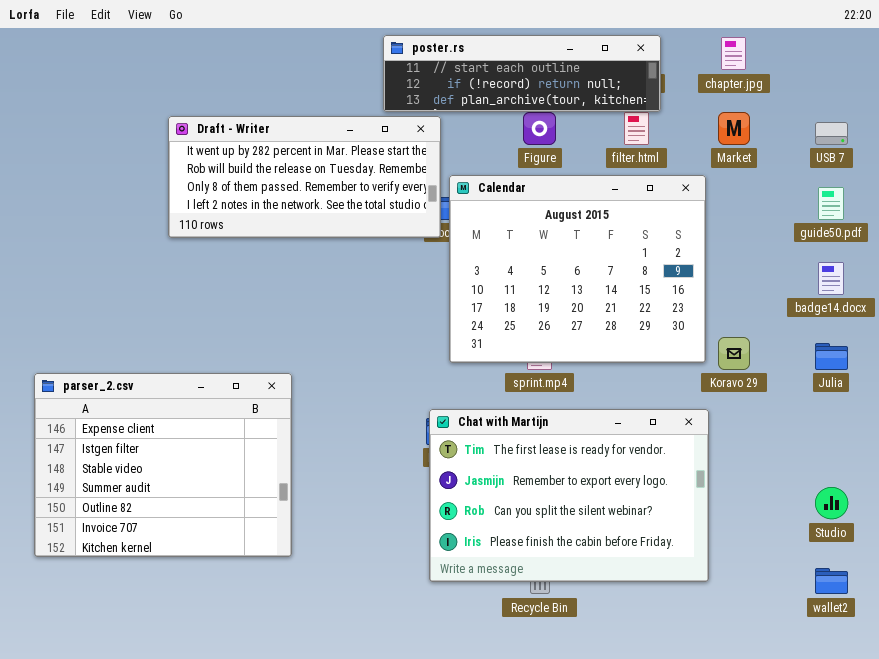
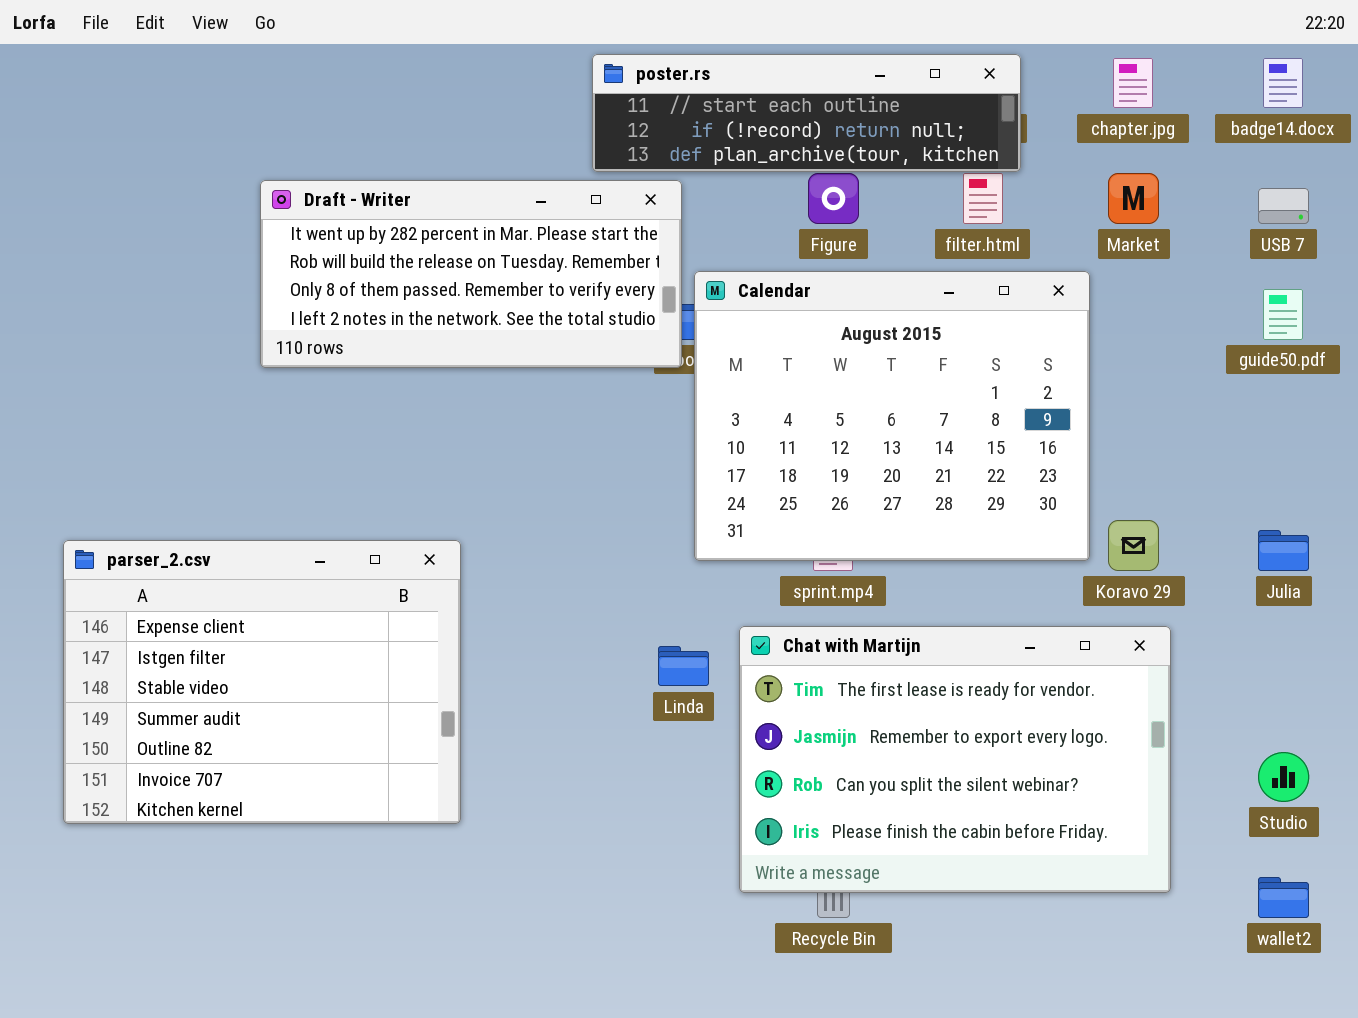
badge14.docx: [818,262,844,295] -> [1263,58,1303,108], moved
parser_2.csv: [34,373,292,557] -> [63,540,461,824], moved
Chat with Martijn: [429,409,709,582] -> [739,626,1171,893], moved

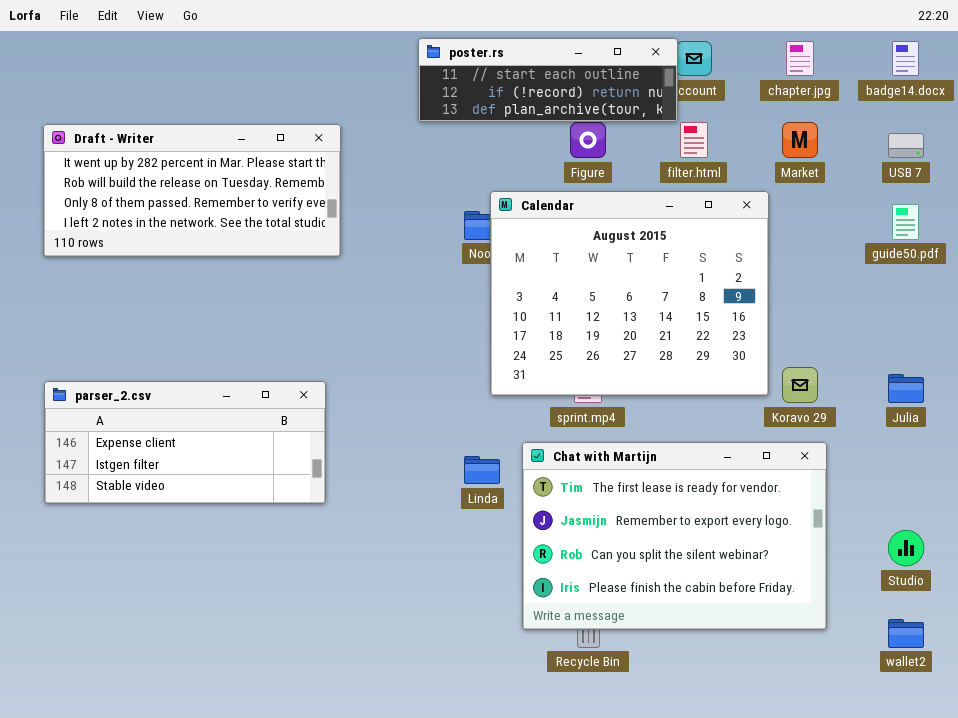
poster.rs: [592,54,1021,172] -> [418,38,678,122], resized
Draft - Writer: [260,180,682,368] -> [43,124,341,257], moved
parser_2.csv: [63,540,461,824] -> [44,381,326,504], resized

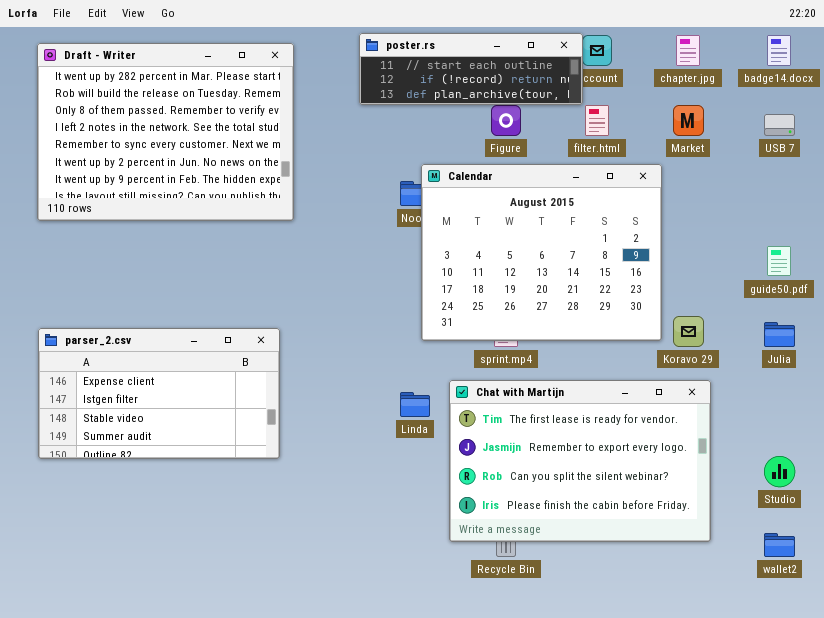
Draft - Writer: [43,124,341,257] -> [37,43,294,221], resized
guide50.pdf: [892,204,919,240] -> [767,246,791,276], moved
parser_2.csv: [44,381,326,504] -> [38,328,280,459], resized

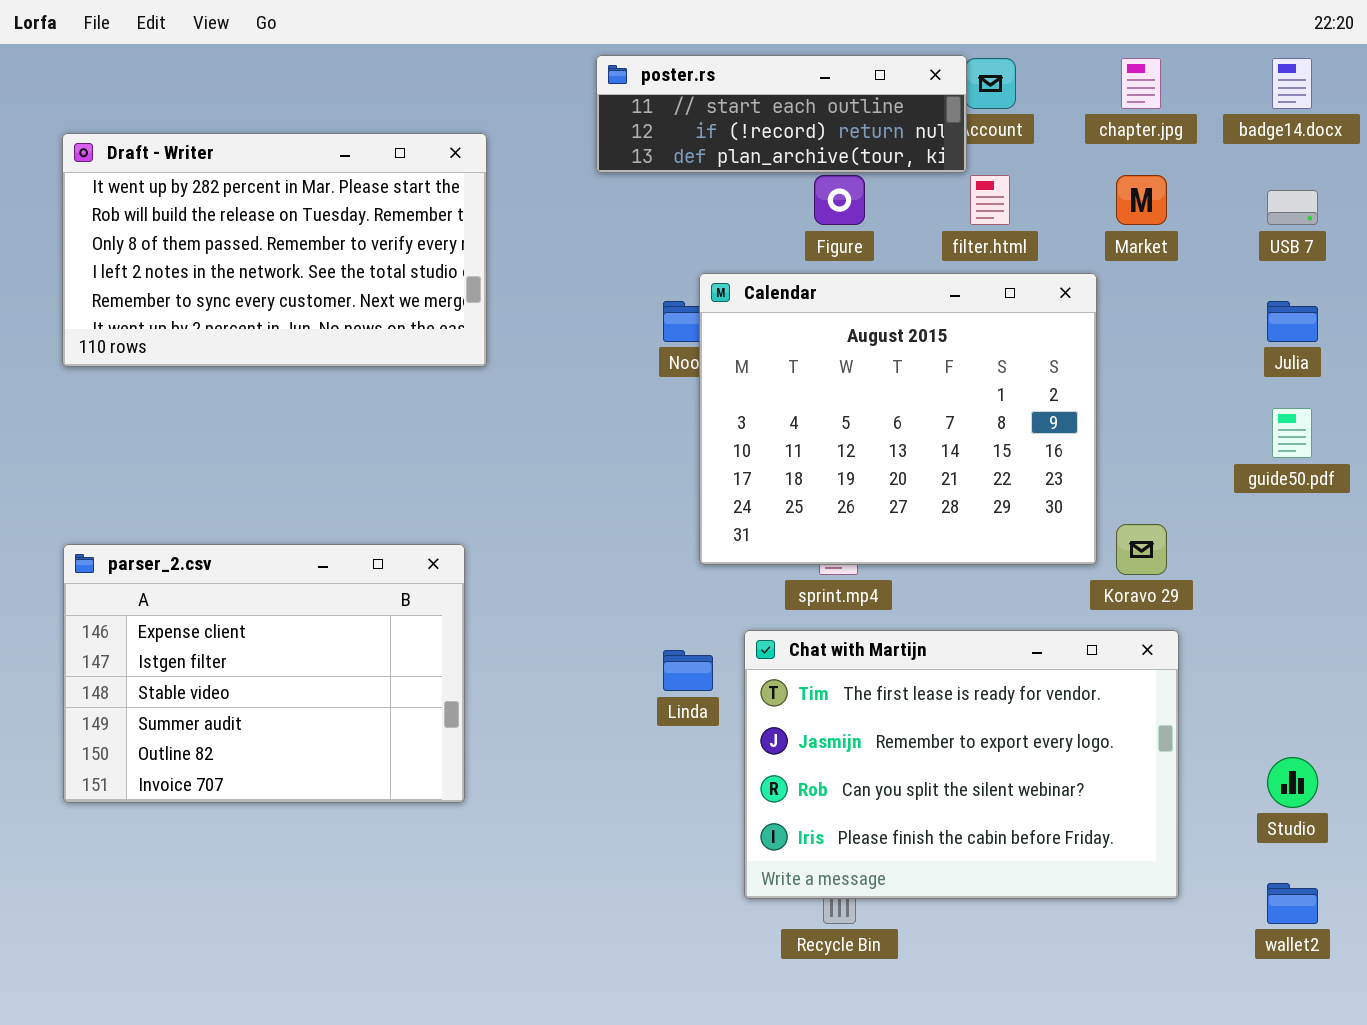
Draft - Writer: [37,43,294,221] -> [62,133,487,367], resized
Julia: [764,322,795,347] -> [1267,301,1318,342], moved
parser_2.csv: [38,328,280,459] -> [63,544,465,803], resized

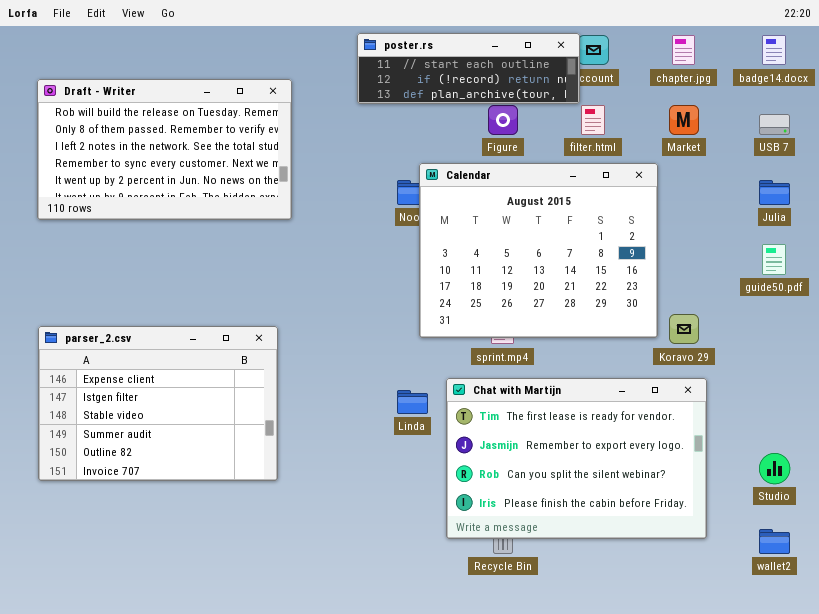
Draft - Writer: [62,133,487,367] -> [37,79,292,220], scrolled down 1 row

